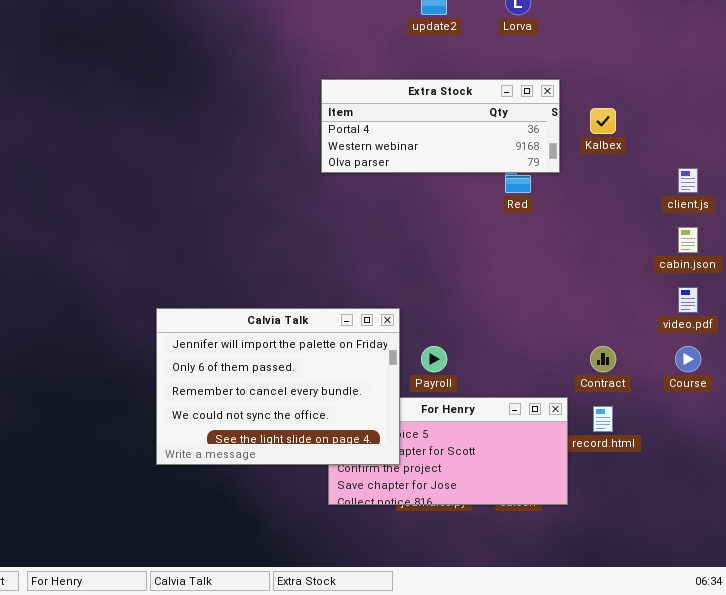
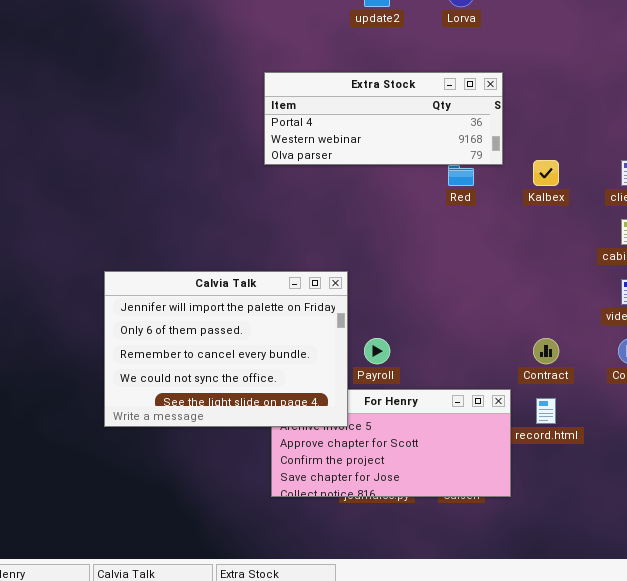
Kalbex: [590,108,616,134] -> [533,160,559,186], moved
Calvia Talk: [156,308,400,465] -> [104,271,348,427], moved

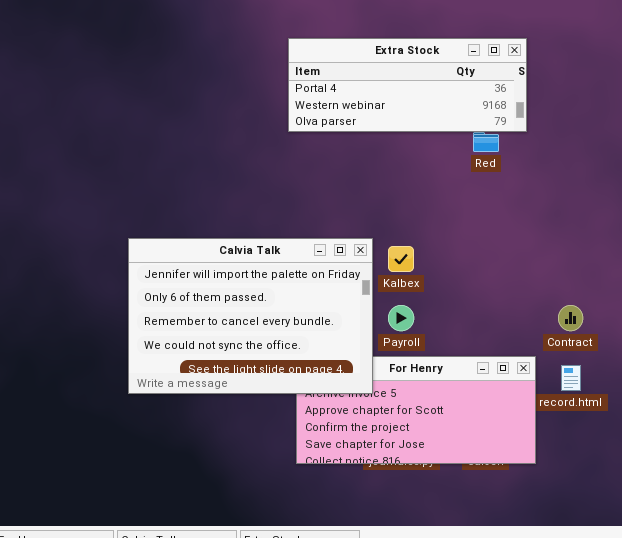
Kalbex: [533,160,559,186] -> [388,246,414,272], moved

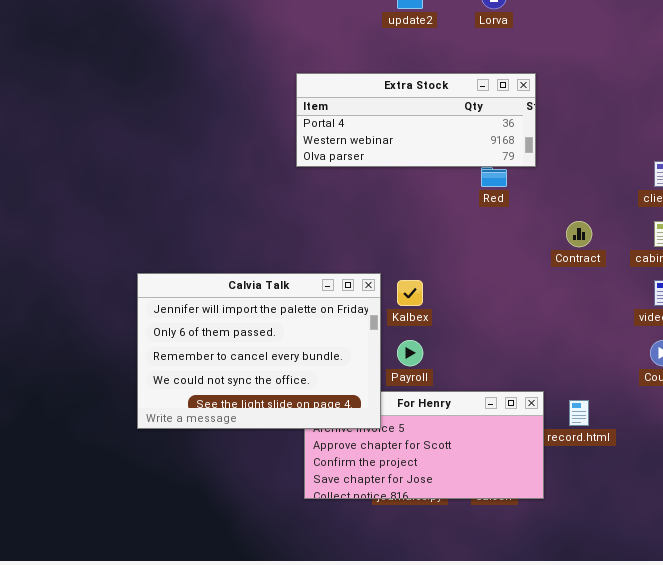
Contract: [558,305,583,331] -> [566,221,592,247], moved

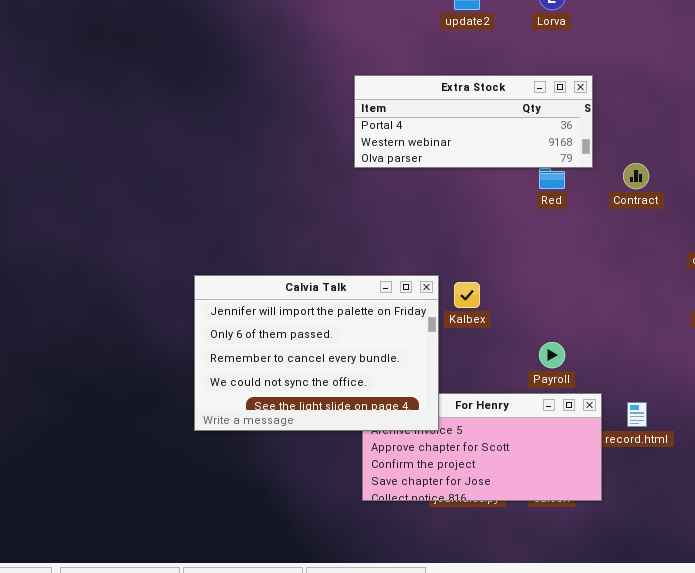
Contract: [566,221,592,247] -> [623,163,649,189], moved
Payroll: [397,340,423,366] -> [539,342,565,368], moved

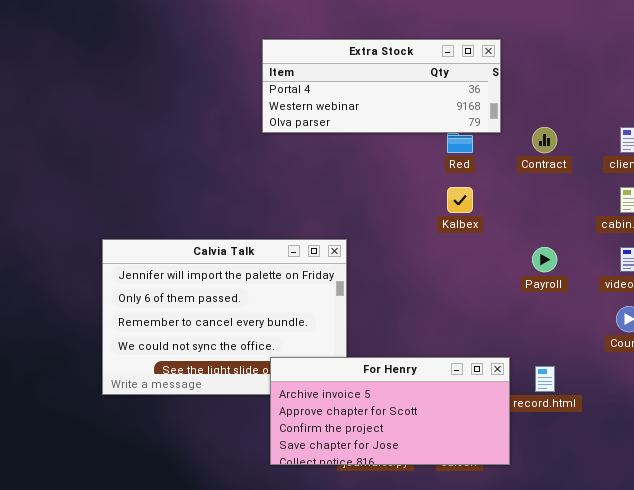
Kalbex: [454,282,480,308] -> [447,187,473,213], moved
Payroll: [539,342,565,368] -> [532,247,557,272], moved
For Henry: [362,393,602,501] -> [270,357,510,465], raised

